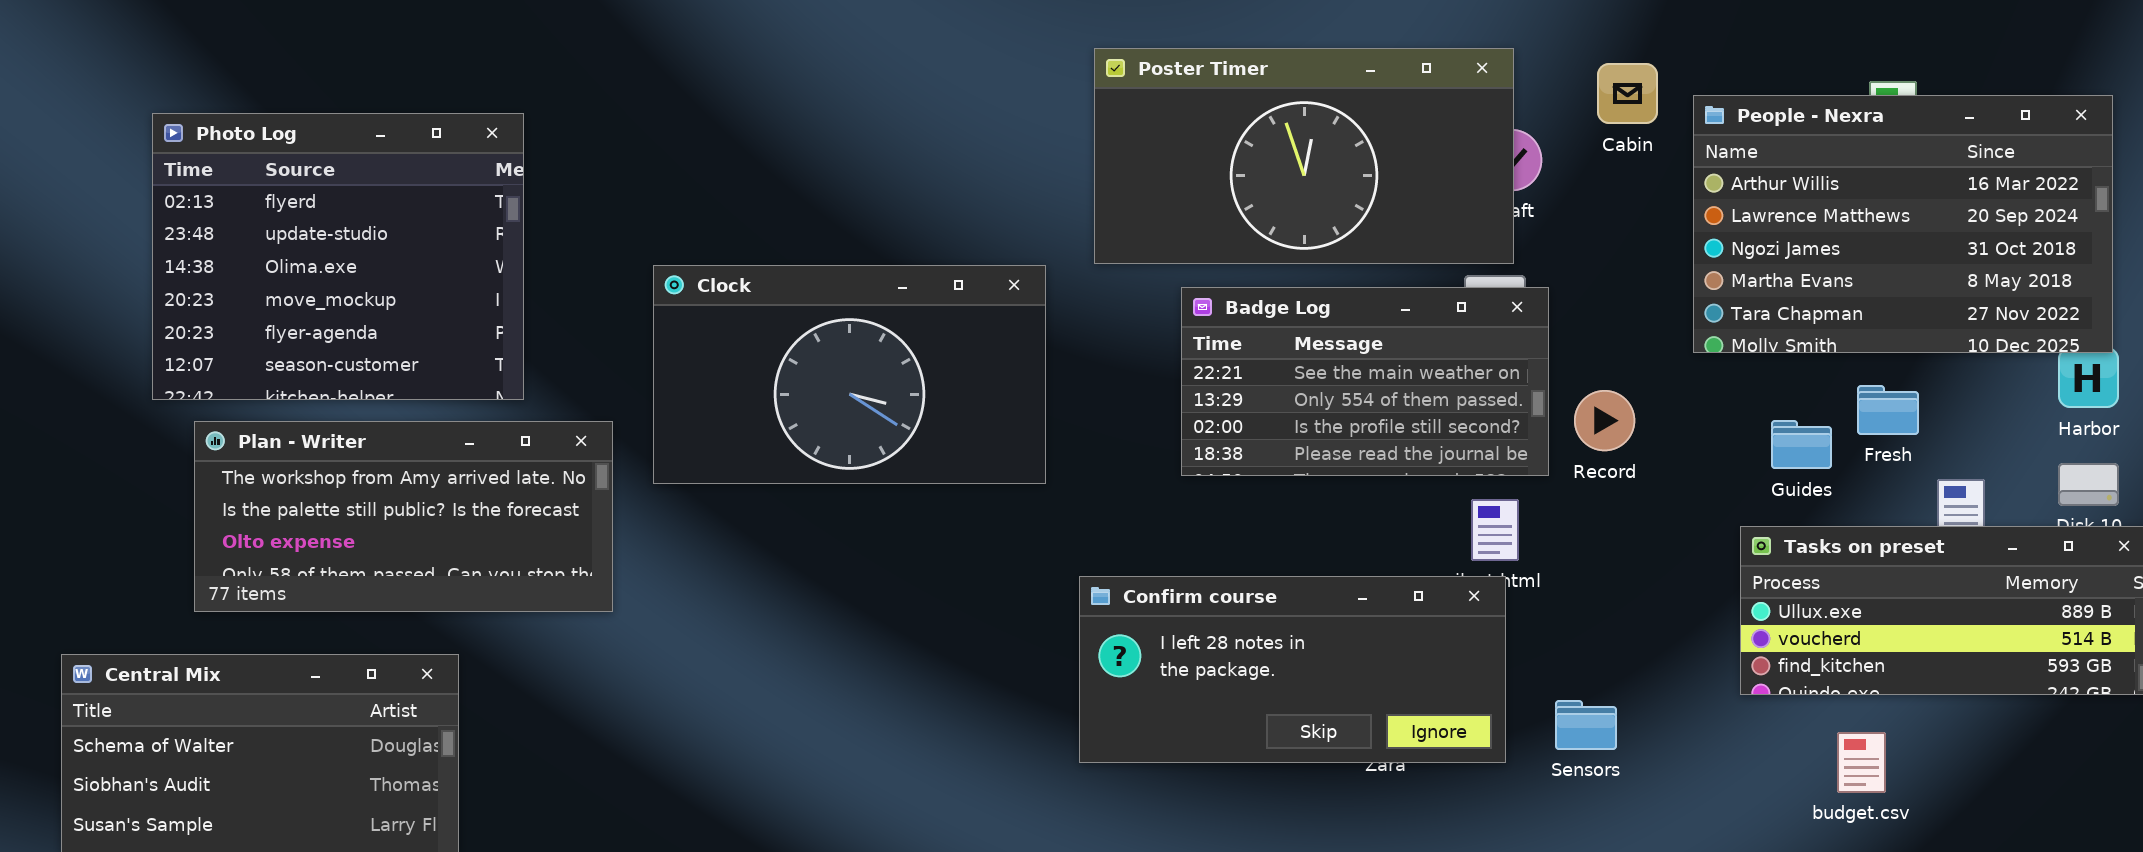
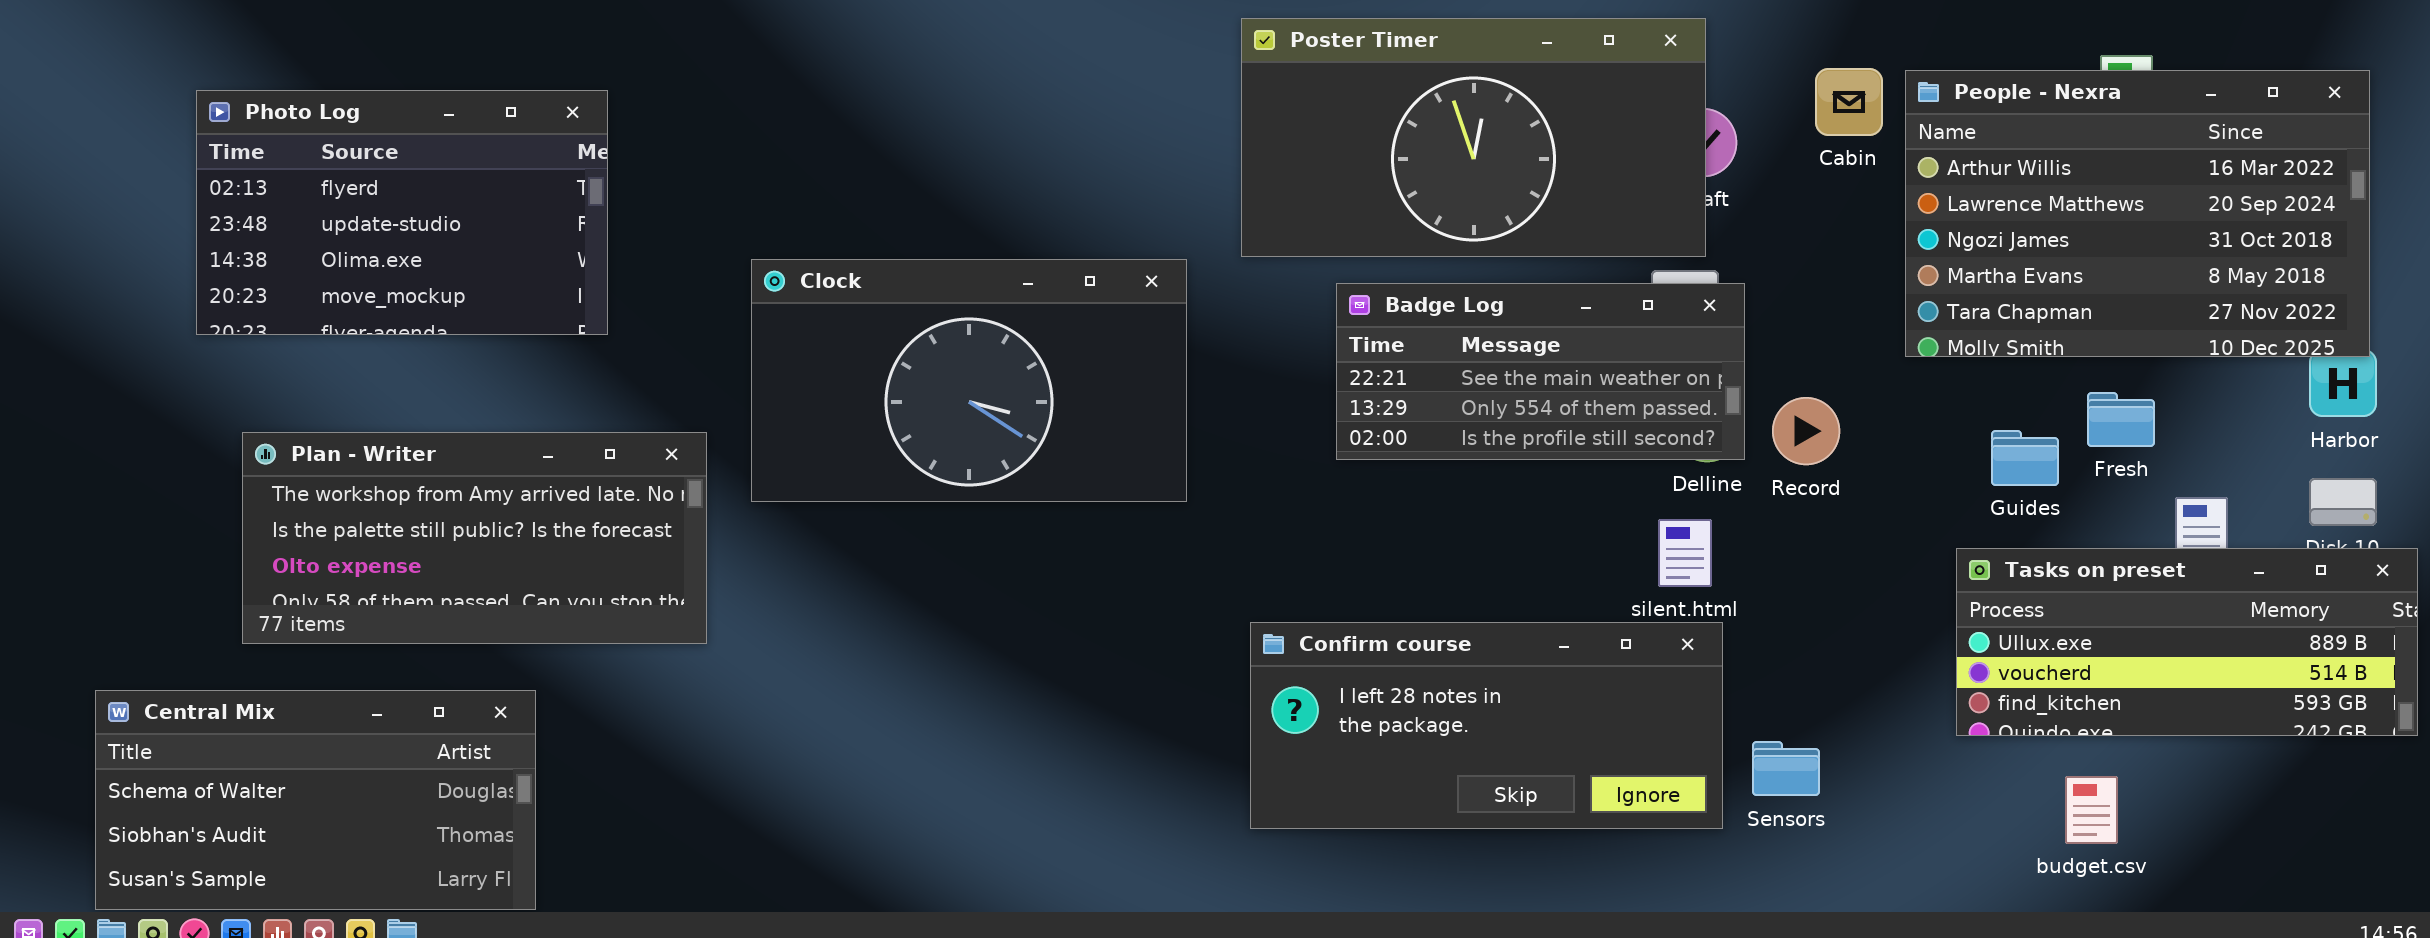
Cabin: [1597,63,1658,124] -> [1815,68,1883,136], moved
Photo Log: [152,113,524,400] -> [196,90,608,335], resized
Badge Log: [1181,287,1549,476] -> [1336,283,1745,460], resized
Confirm course: [1079,576,1506,763] -> [1250,622,1723,829], moved

